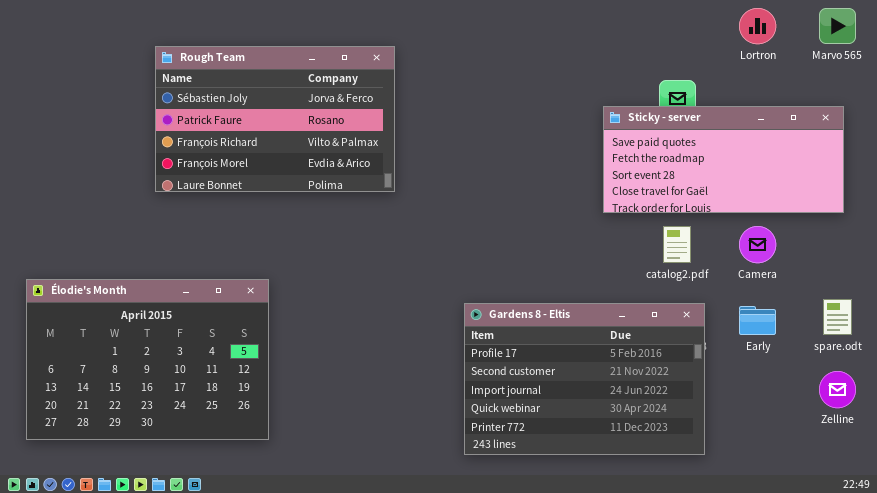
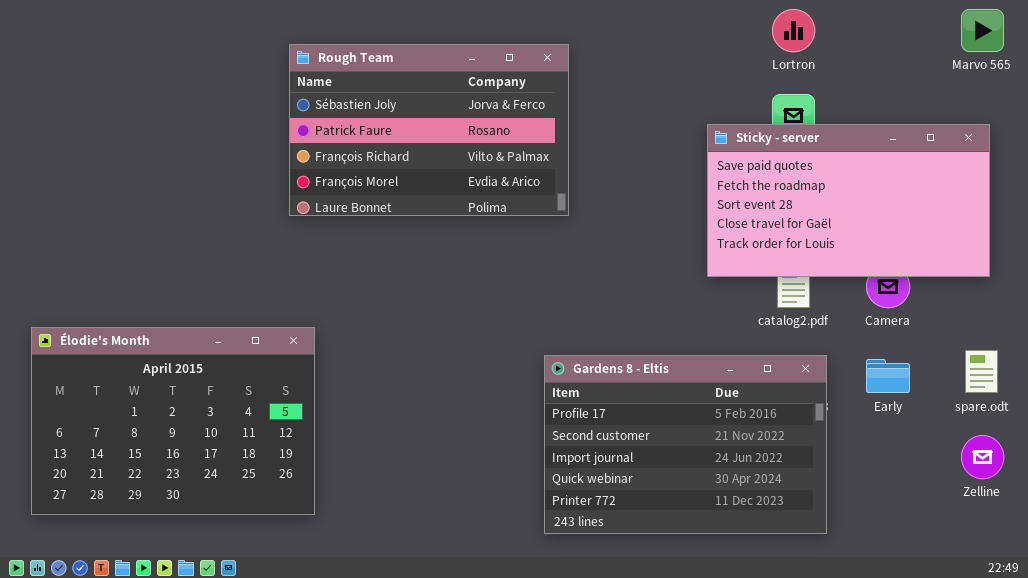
Lortron: [739,8,776,44] -> [772,9,815,52], moved
Rough Team: [155,46,395,192] -> [289,44,569,216], moved
Sticky - server: [603,106,844,213] -> [707,124,990,277], resized

